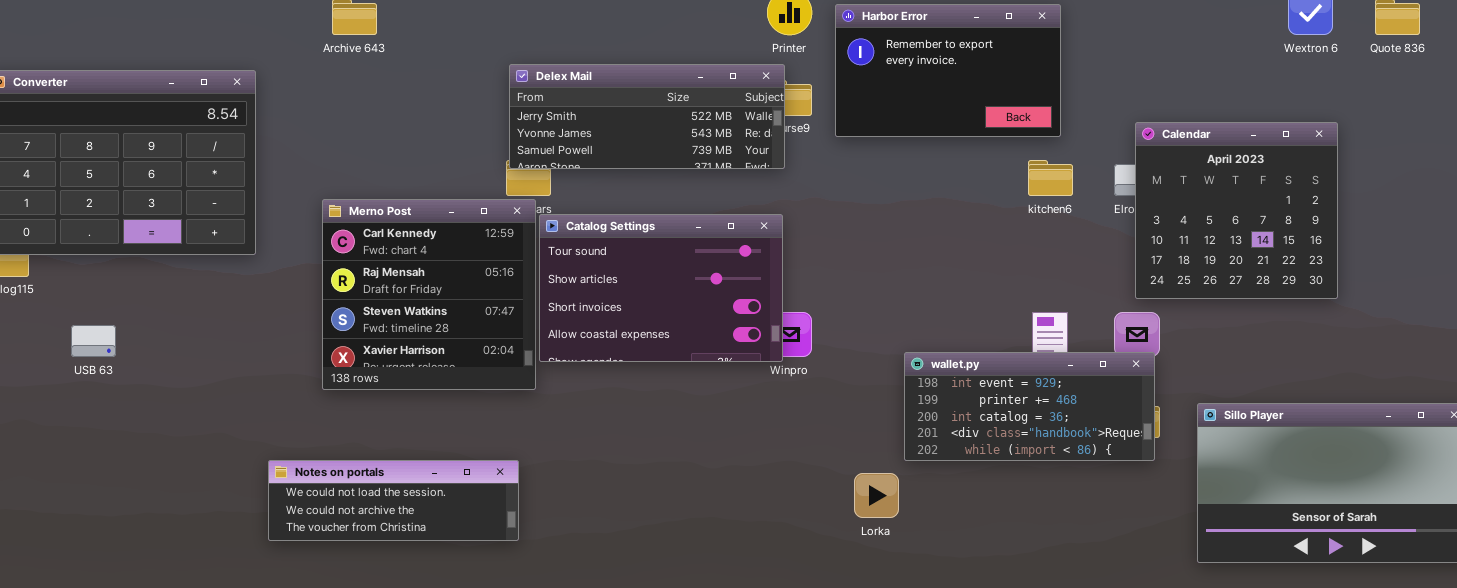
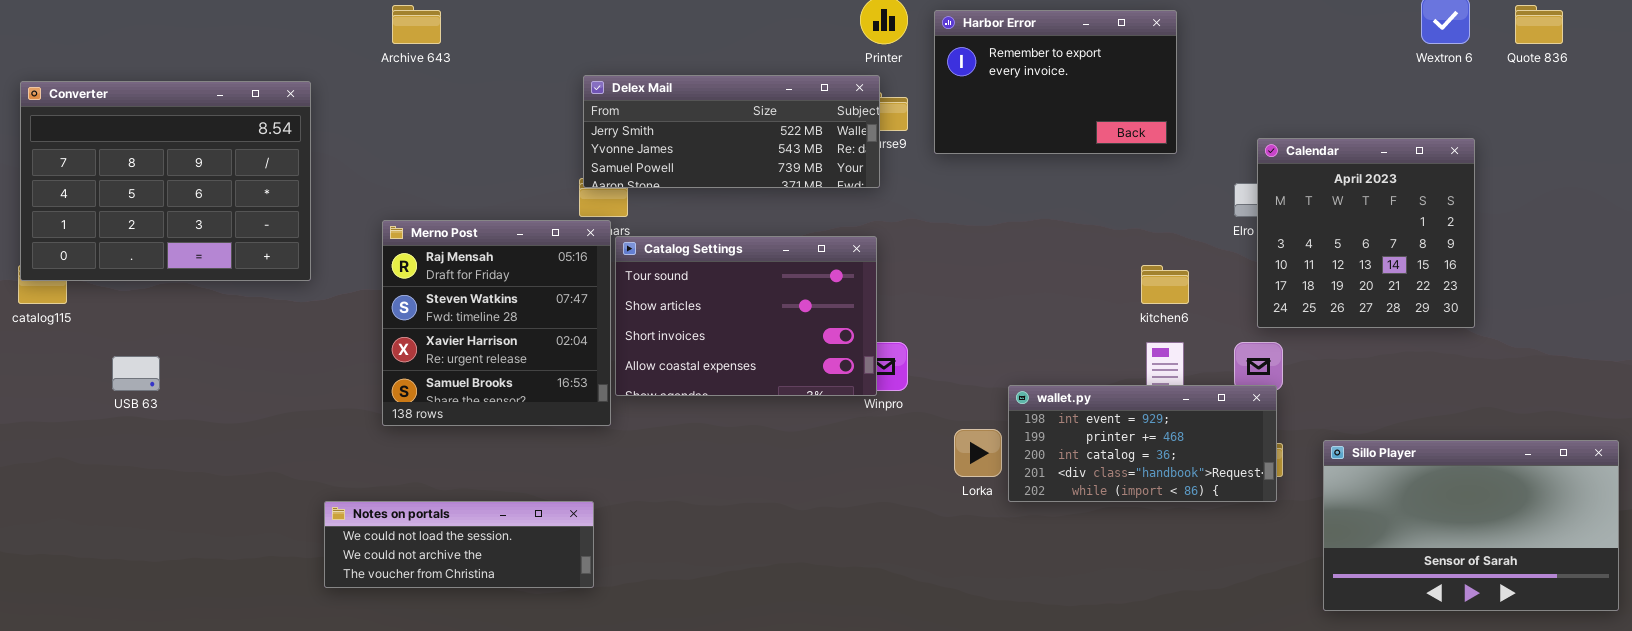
kitchen6: [1028,160,1073,196] -> [1141,265,1189,304], moved
Merno Post: [322,199,536,390] -> [382,220,611,426], scrolled down 1 row
Lorka: [854,473,899,518] -> [954,429,1002,477], moved

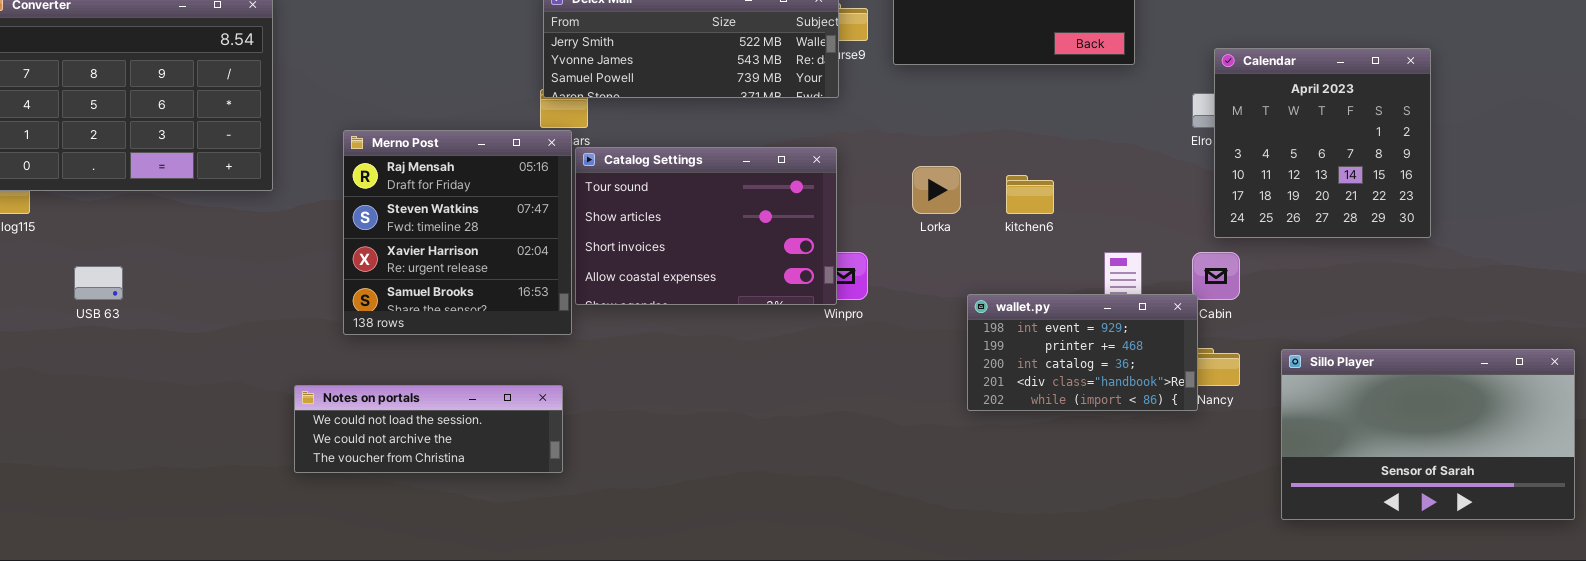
kitchen6: [1141,265,1189,304] -> [1006,175,1054,214], moved
wallet.py: [1008,385,1277,502] -> [967,294,1198,411], resized
Lorka: [954,429,1002,477] -> [912,166,961,214], moved
Notes on portals: [324,501,594,588] -> [294,385,563,473], moved

